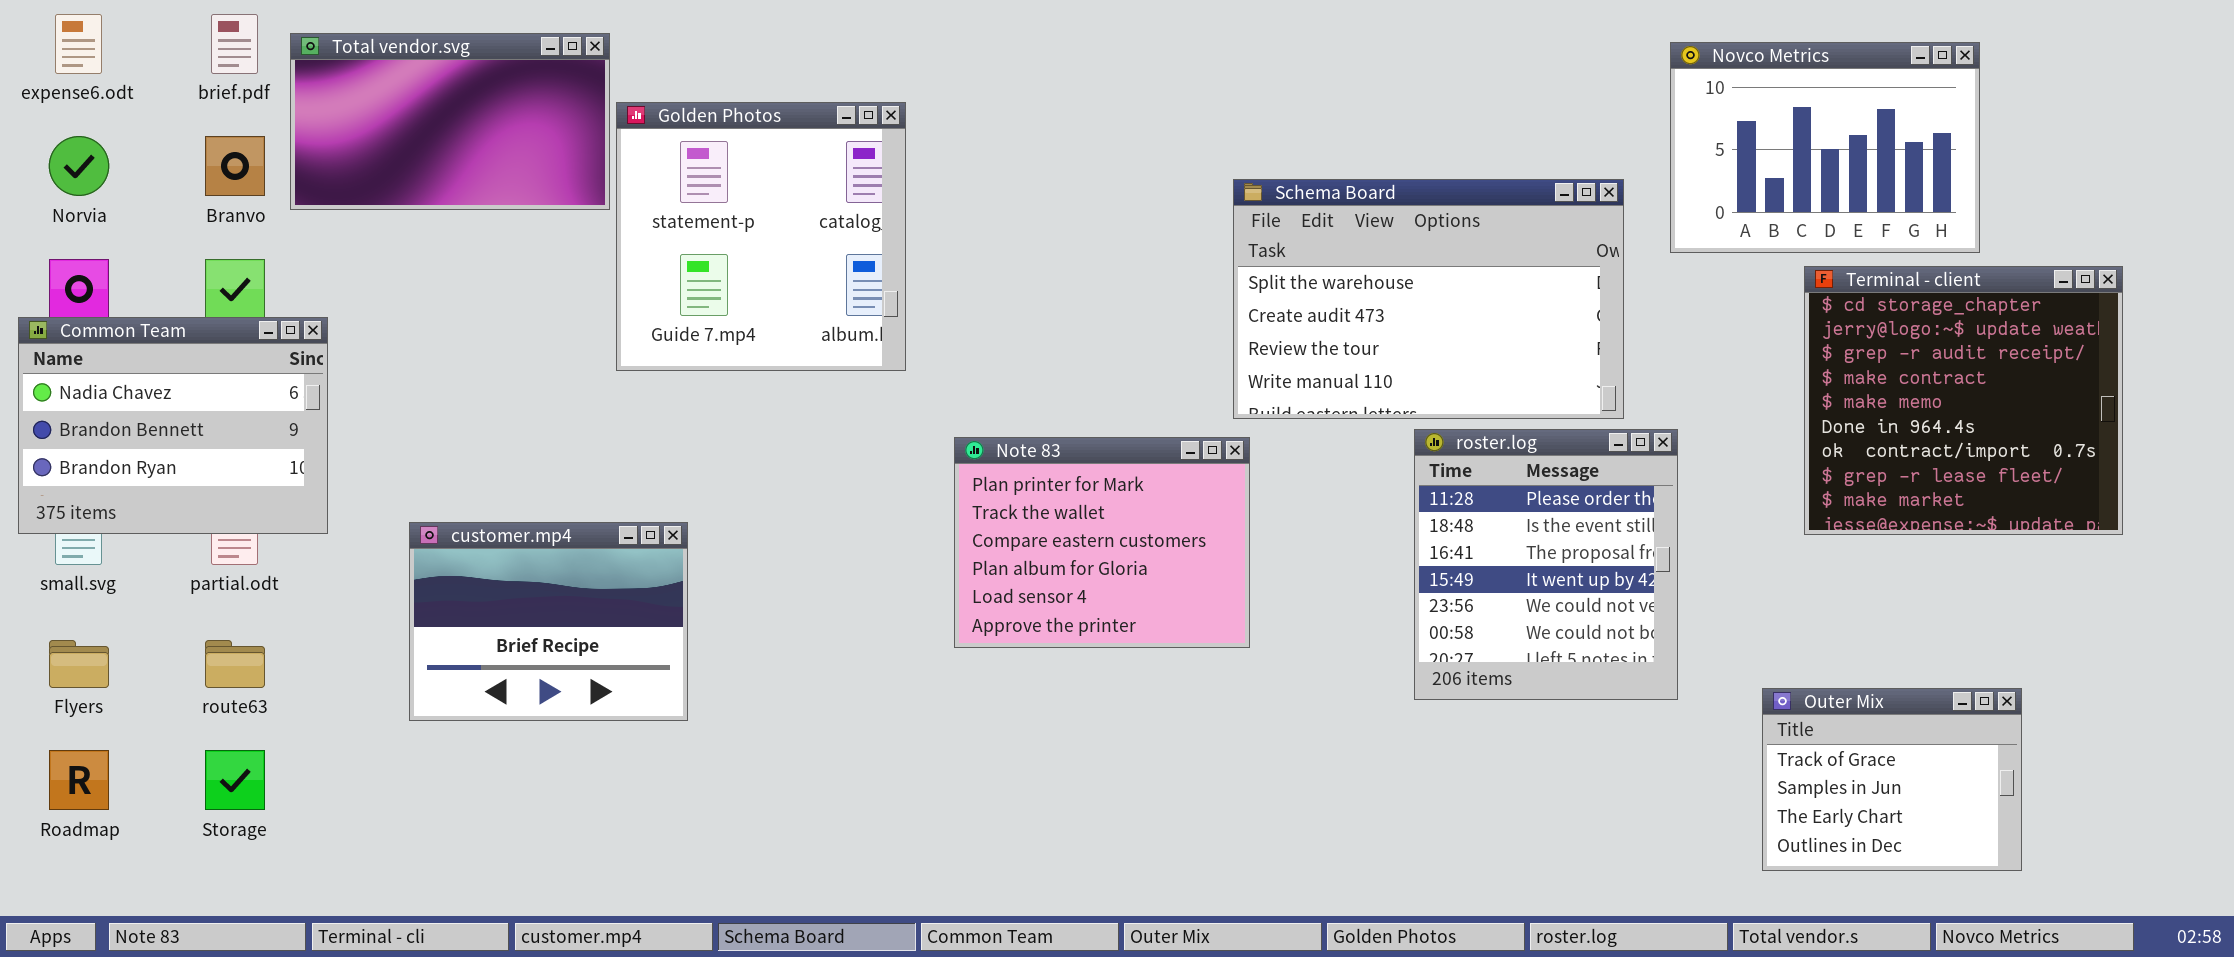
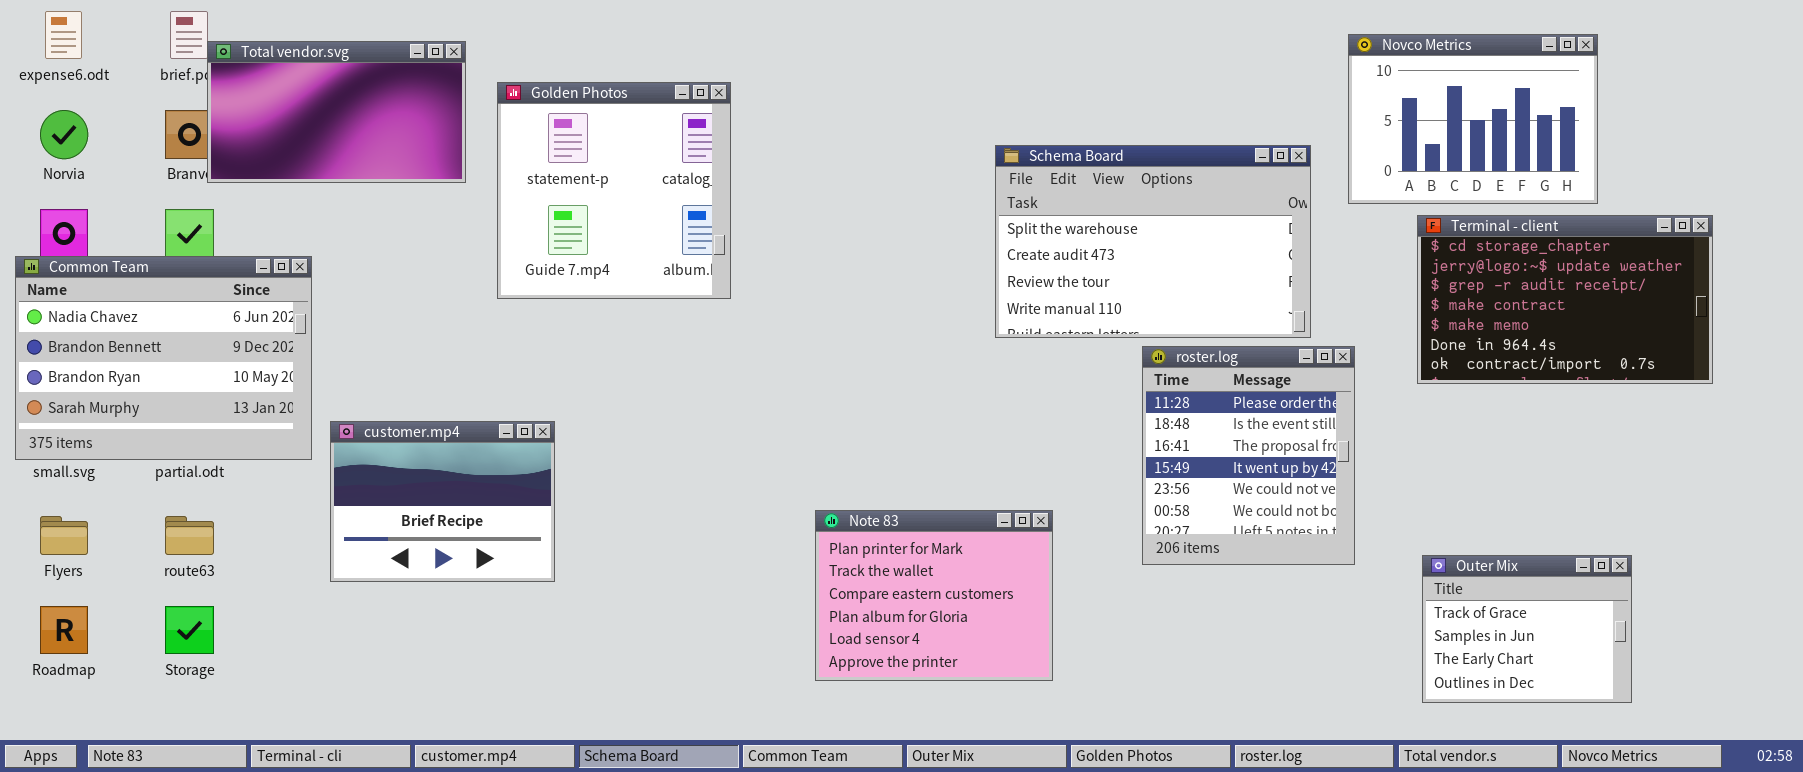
Total vendor.svg: [290,33,610,210] -> [207,41,466,183], moved
Terminal - client: [1804,266,2123,535] -> [1417,215,1713,384], resized
Common Team: [18,317,328,534] -> [15,256,312,460], resized
Note 83: [954,437,1250,648] -> [815,510,1053,681], moved

